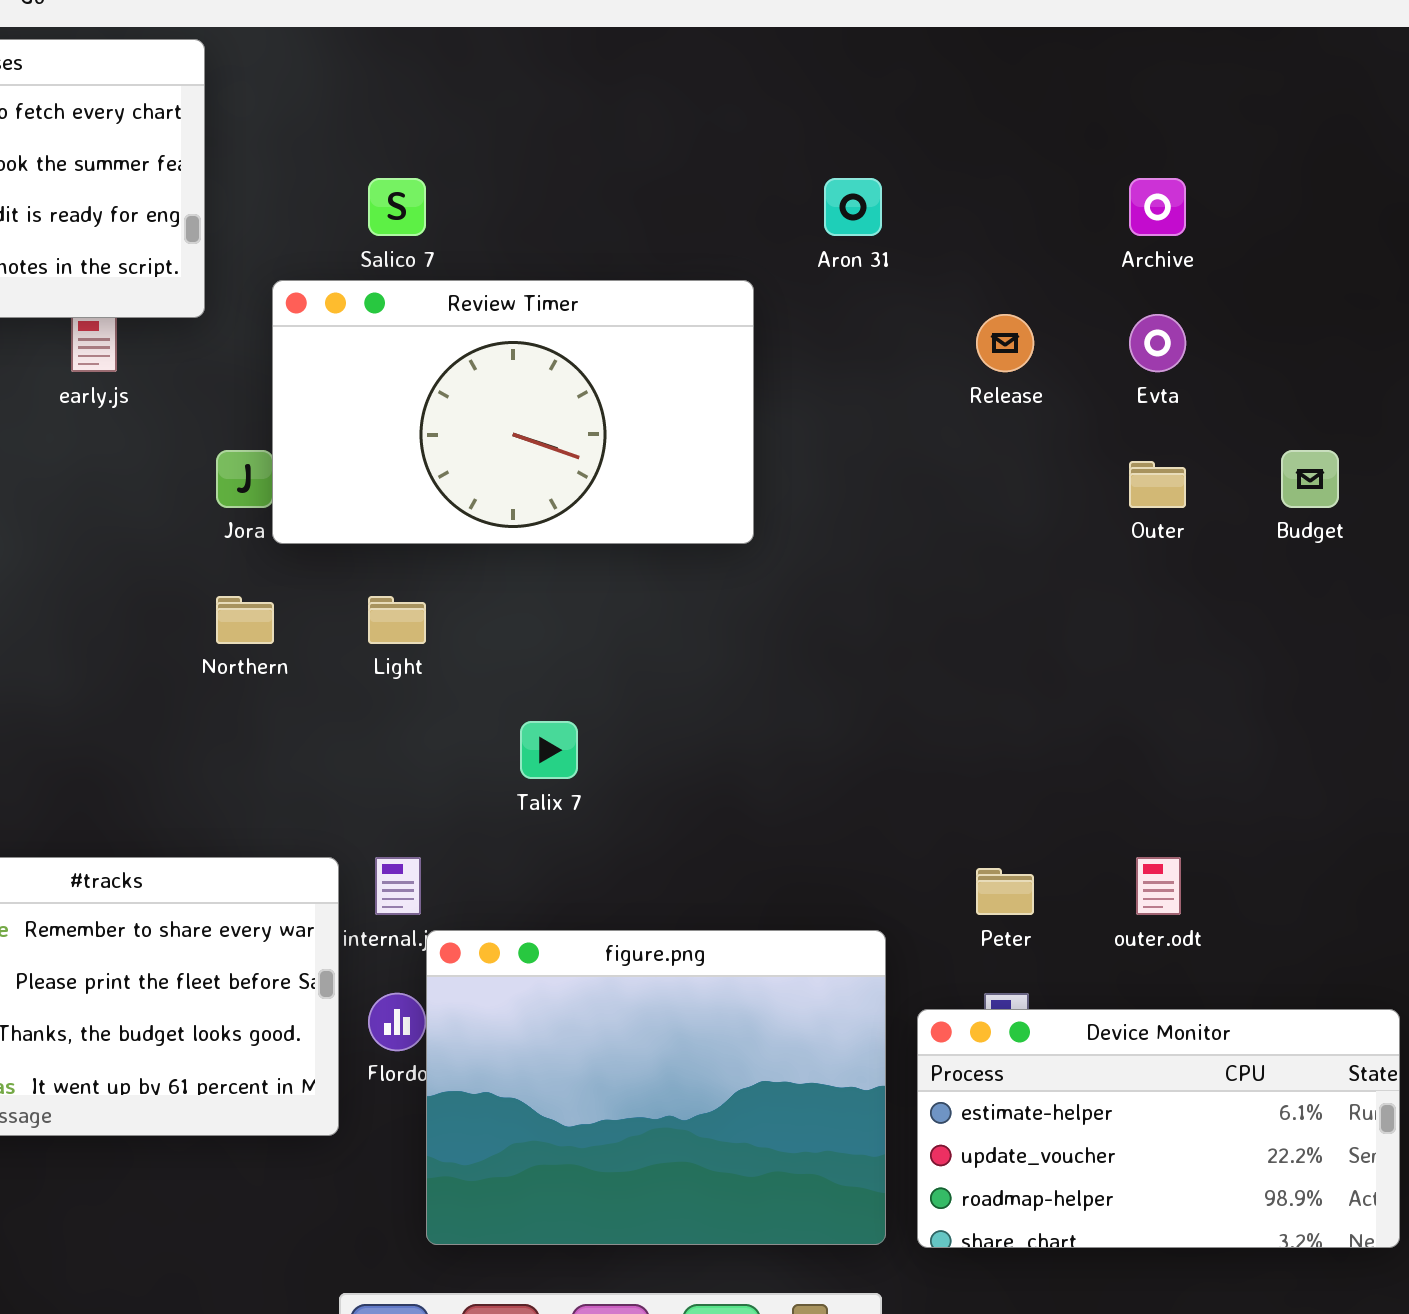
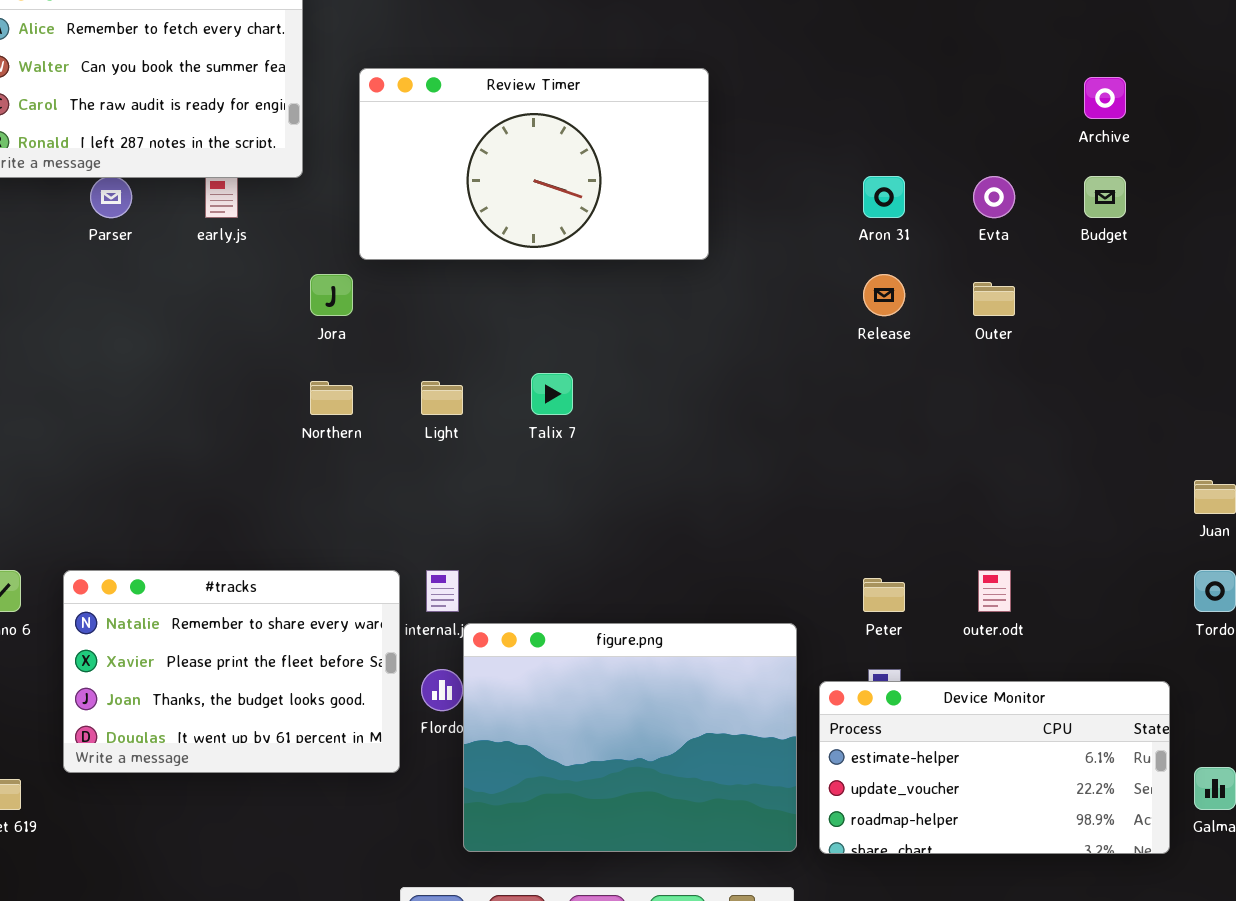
Aron 31: [824,178,882,236] -> [863,176,905,218], moved
Archive: [1129,178,1186,236] -> [1084,77,1126,119], moved
Review Timer: [272,280,754,544] -> [359,68,709,260], moved
Release: [976,314,1034,372] -> [863,274,905,316], moved
Budget: [1281,450,1339,508] -> [1084,176,1126,218], moved
Talix 7: [520,721,578,779] -> [531,373,573,415], moved

